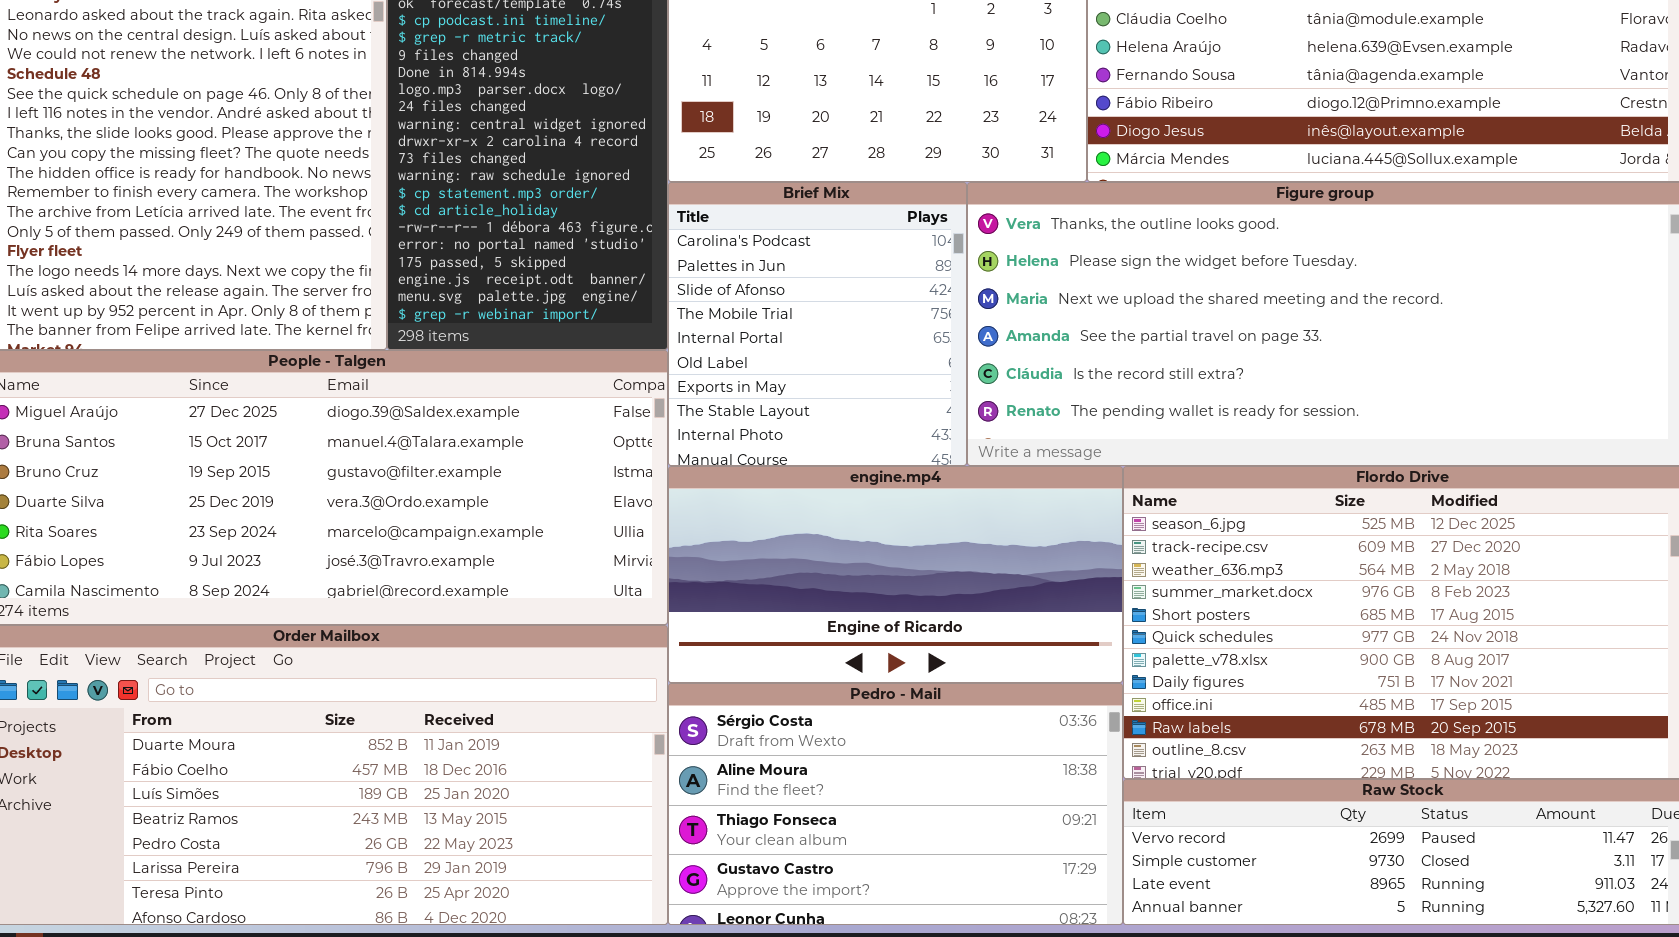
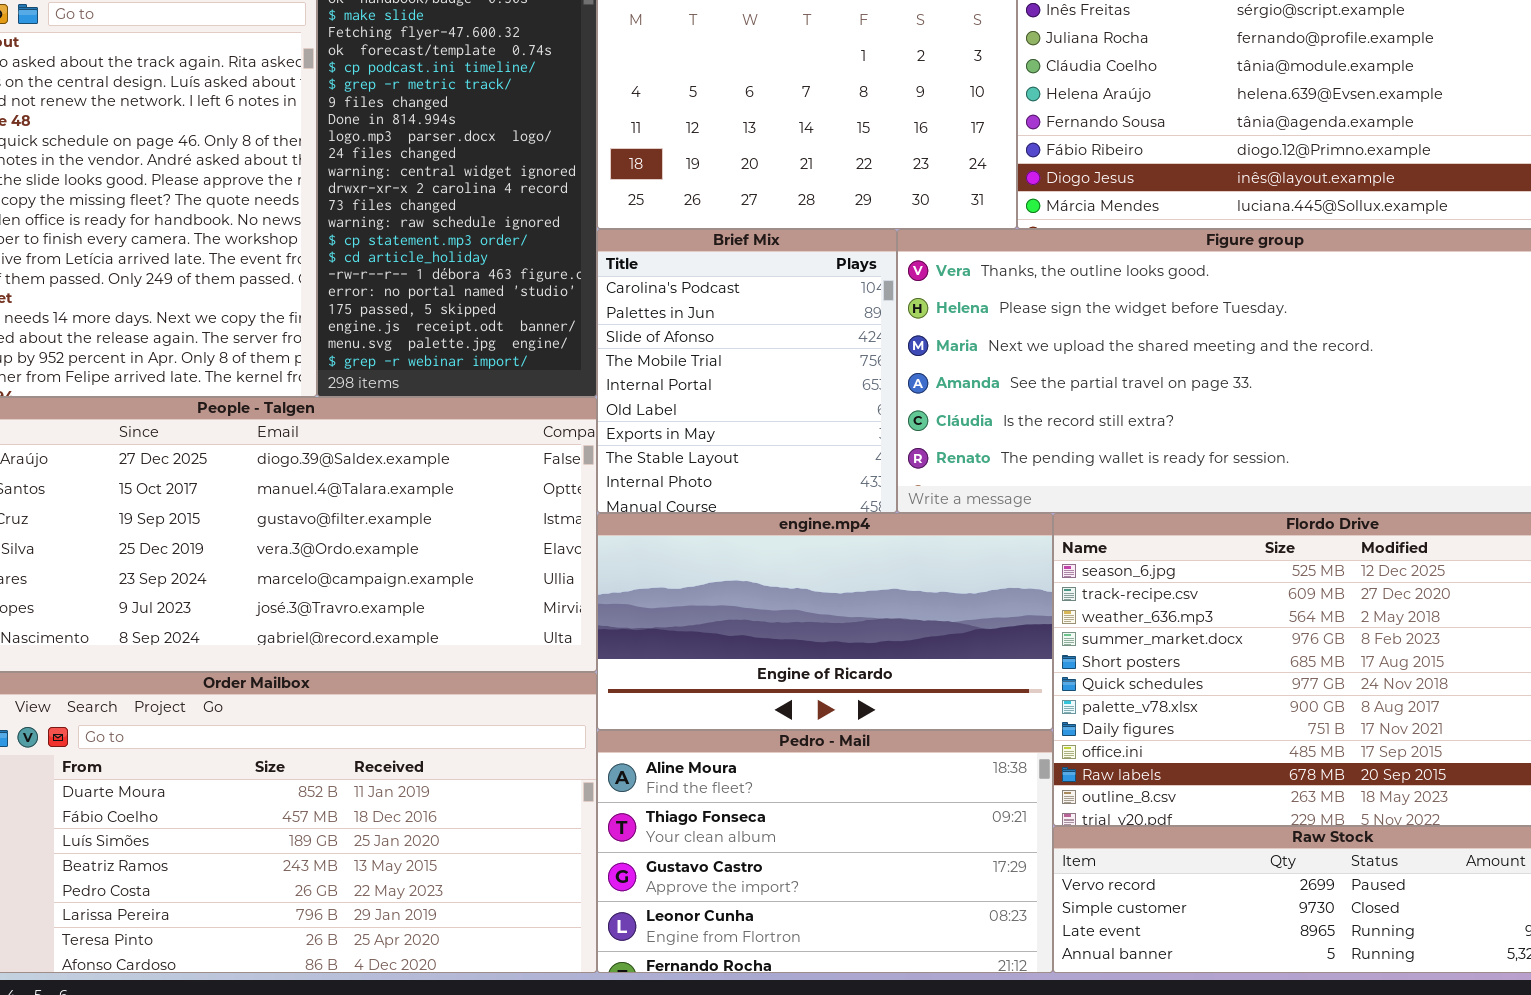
Pedro - Mail: [668,683,1123,925] -> [597,730,1053,973], scrolled down 1 row

